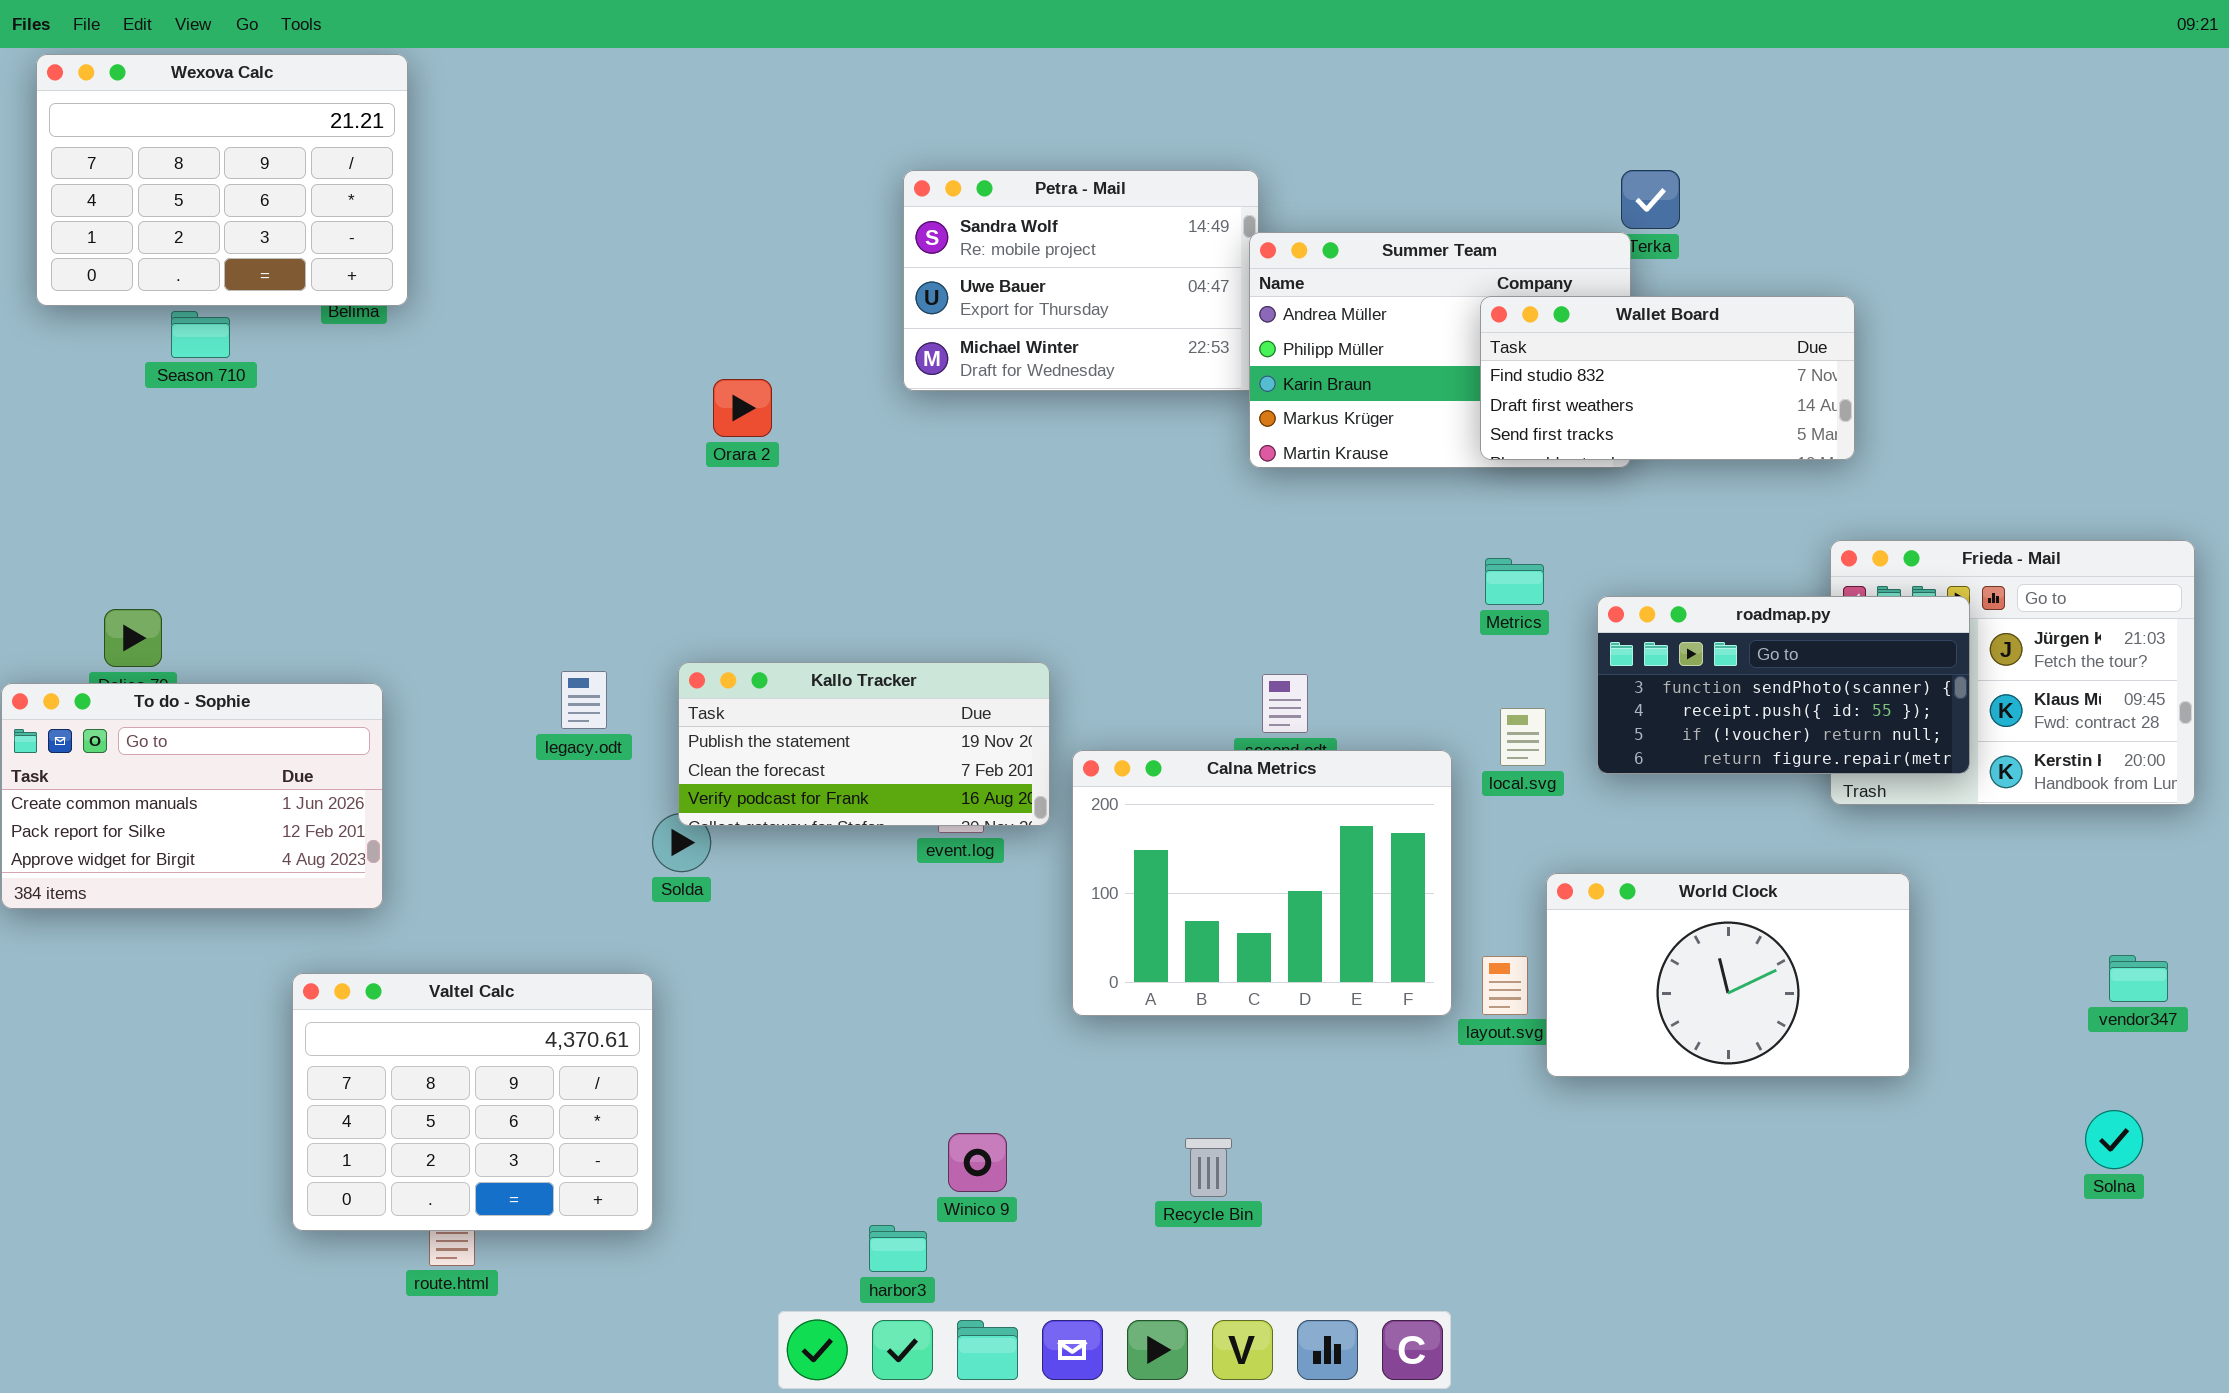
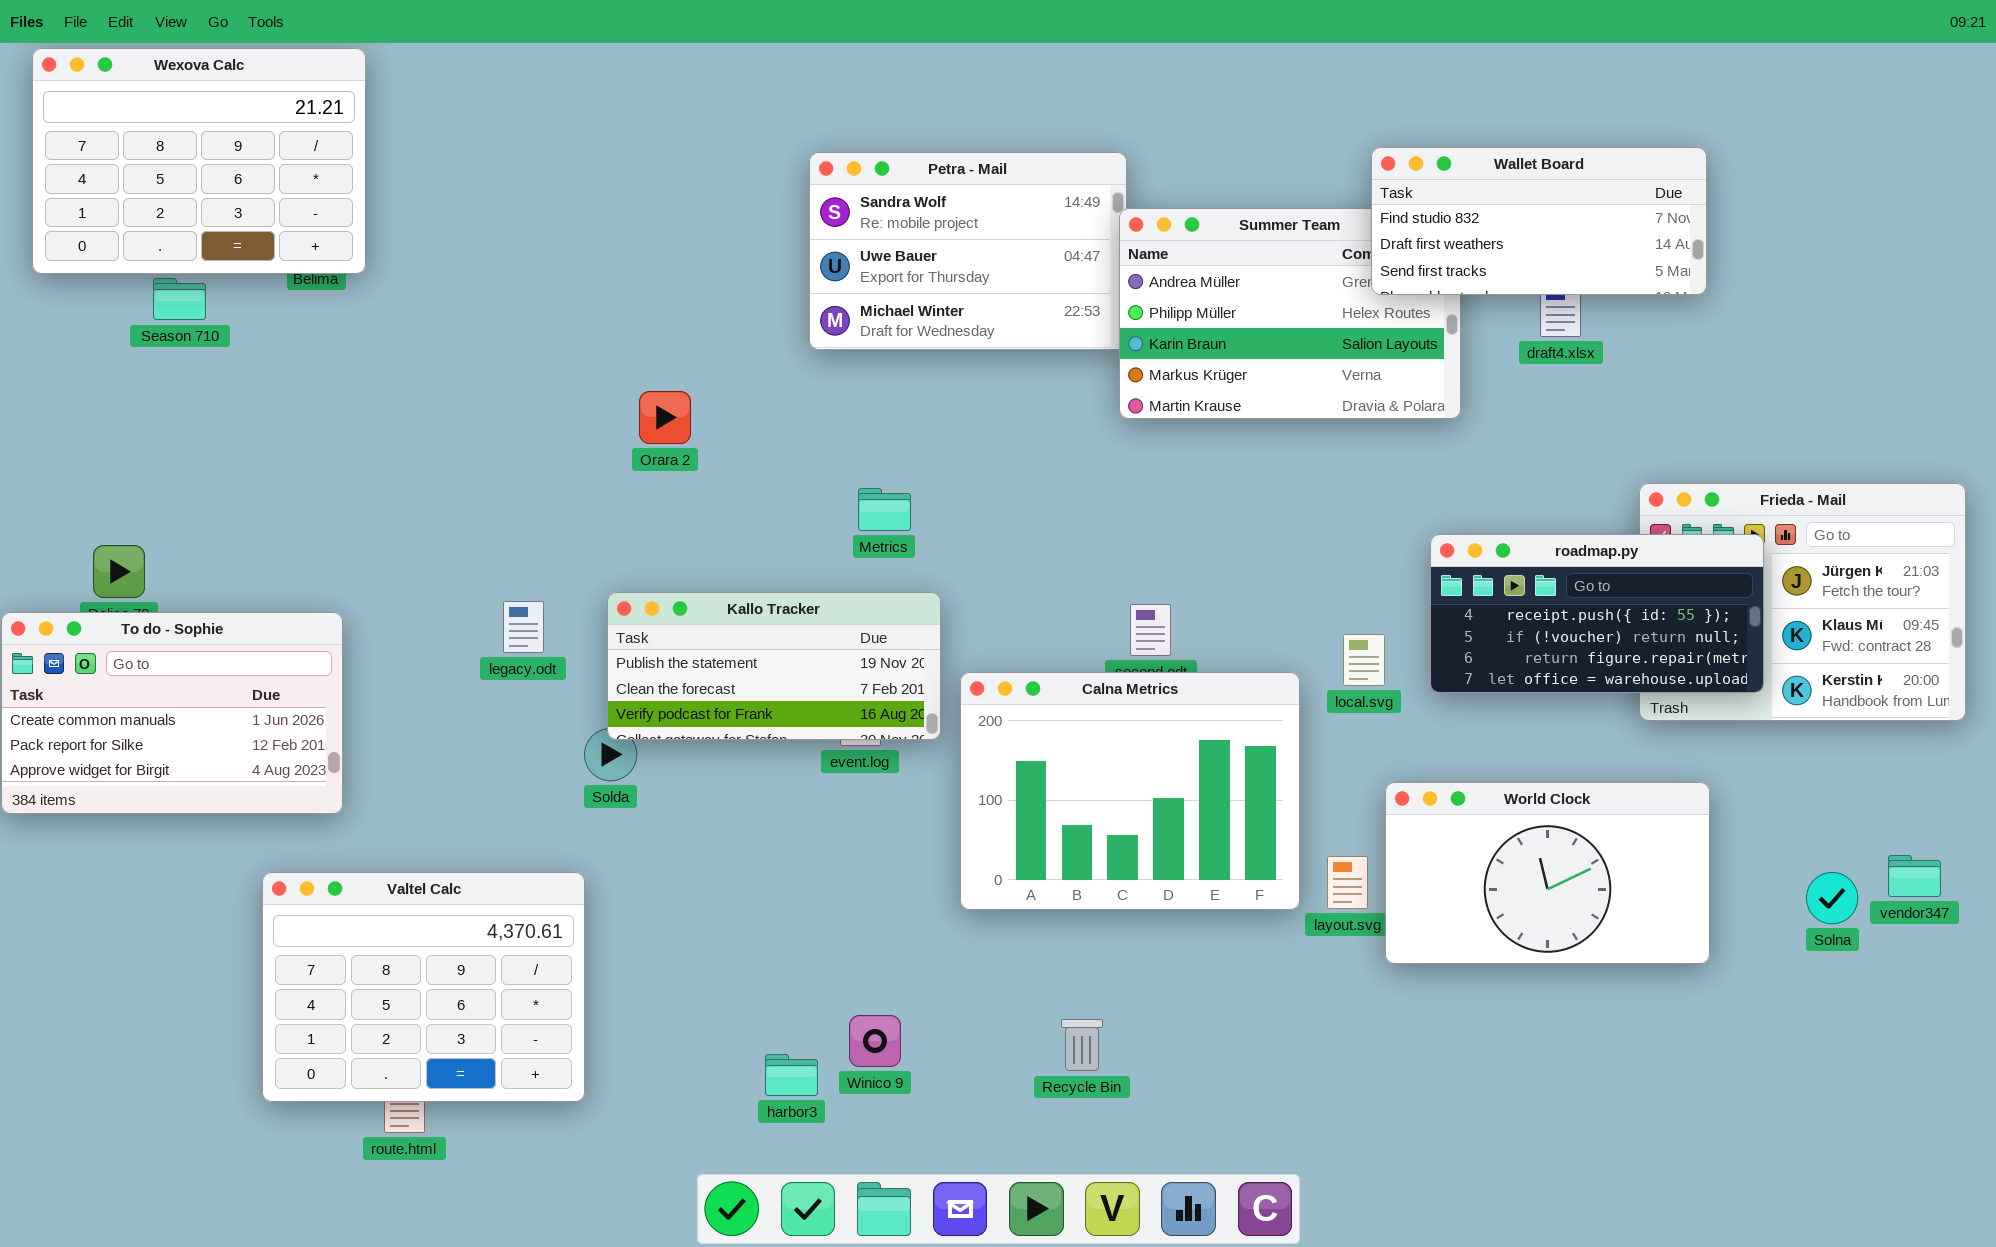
Wallet Board: [1480,296,1855,460] -> [1371,147,1707,295], moved
Orara 2: [713,379,772,437] -> [639,391,691,444], moved
Metrics: [1485,558,1544,605] -> [858,488,911,531], moved
roadmap.py: [1597,596,1970,774] -> [1430,534,1764,693], scrolled down 1 row
Solna: [2085,1110,2143,1169] -> [1806,872,1858,924], moved
harbor3: [869,1225,927,1272] -> [765,1054,818,1096], moved

